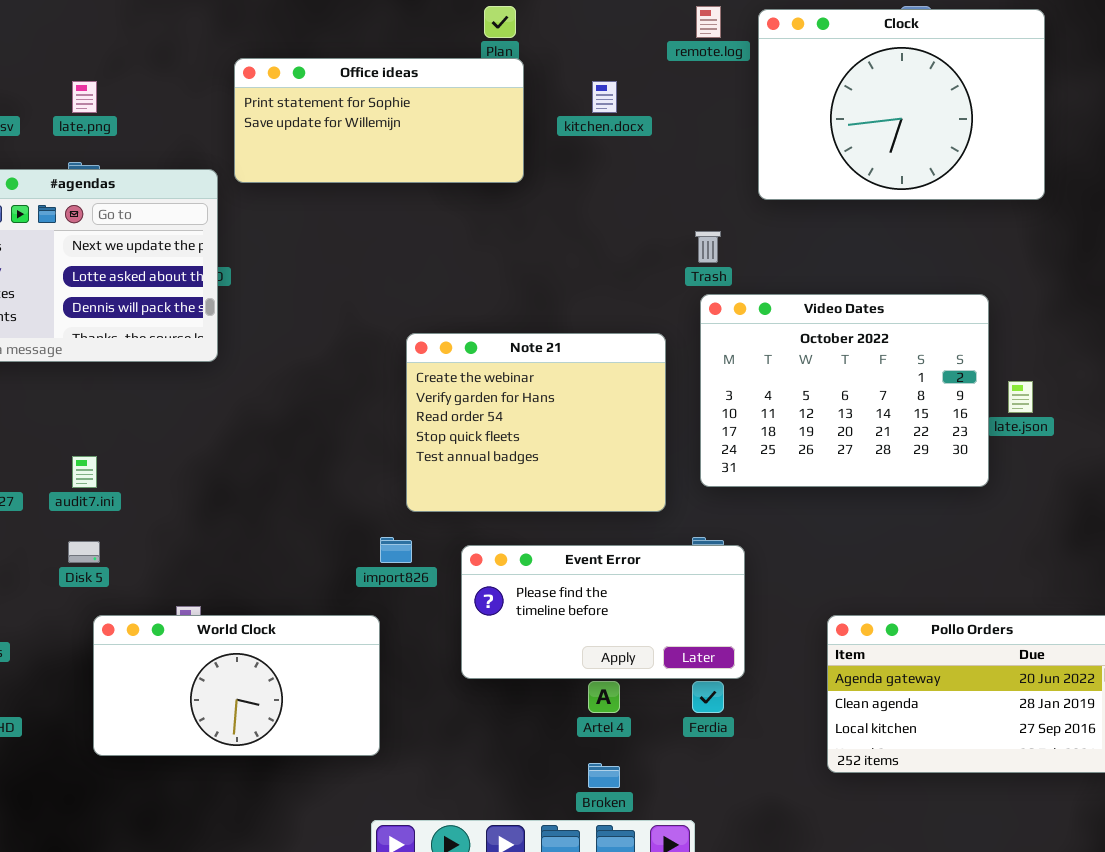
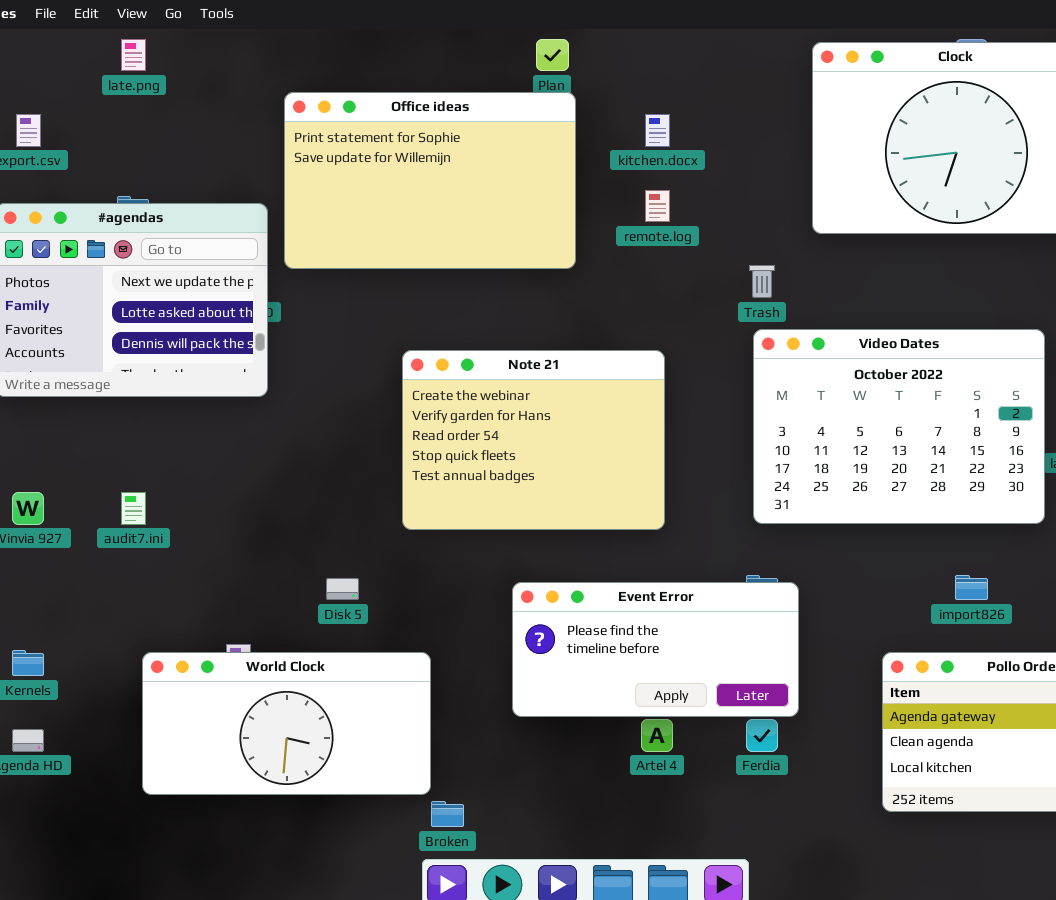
remote.log: [696,6,721,38] -> [645,190,670,222], moved
Office ideas: [234,58,524,183] -> [284,92,576,269], resized
late.png: [72,81,97,113] -> [121,39,146,71], moved
Note 21: [406,333,666,512] -> [402,350,665,530], moved
import826: [380,537,412,563] -> [955,575,988,600], moved
Disk 5: [68,541,100,563] -> [326,578,359,600], moved
Broken: [588,763,620,788] -> [431,801,464,827], moved

